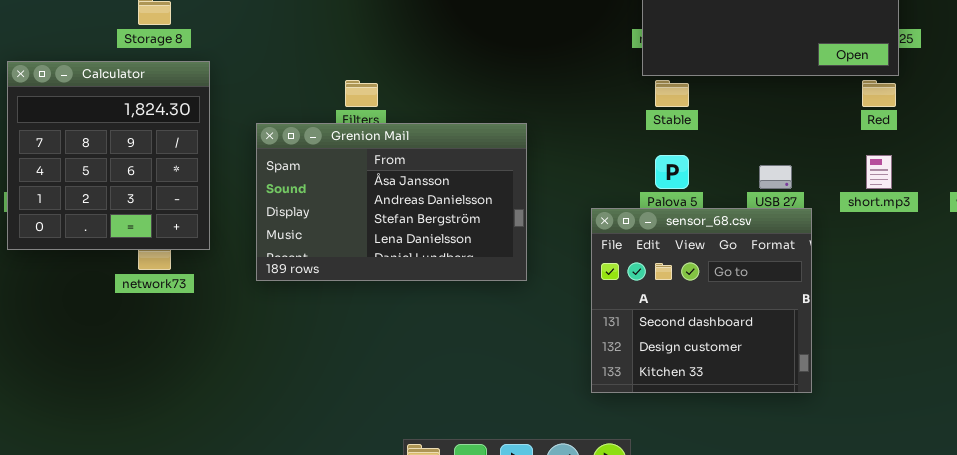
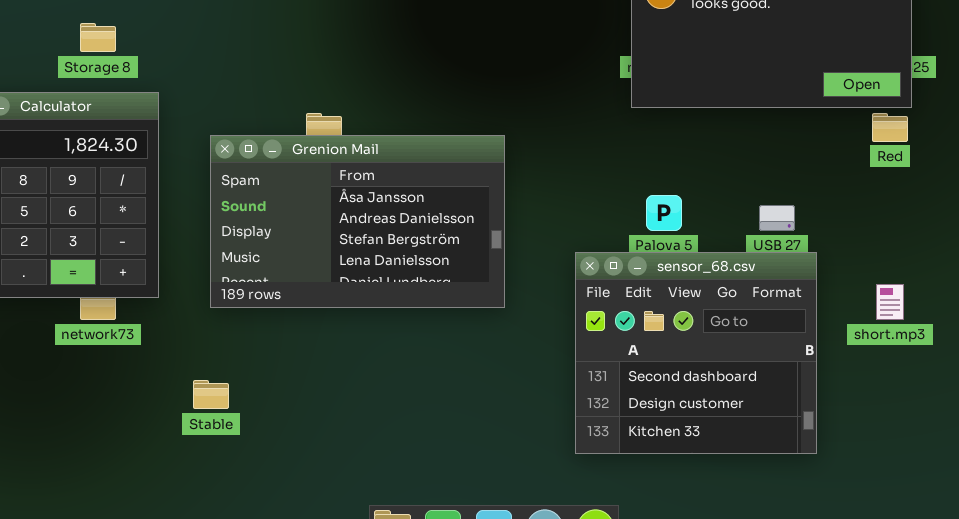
Stable: [655,80,689,107] -> [193,380,229,409], moved
Grenion Mail: [256,123,527,281] -> [210,135,505,308], moved
short.mp3: [866,155,892,189] -> [876,284,904,320], moved

